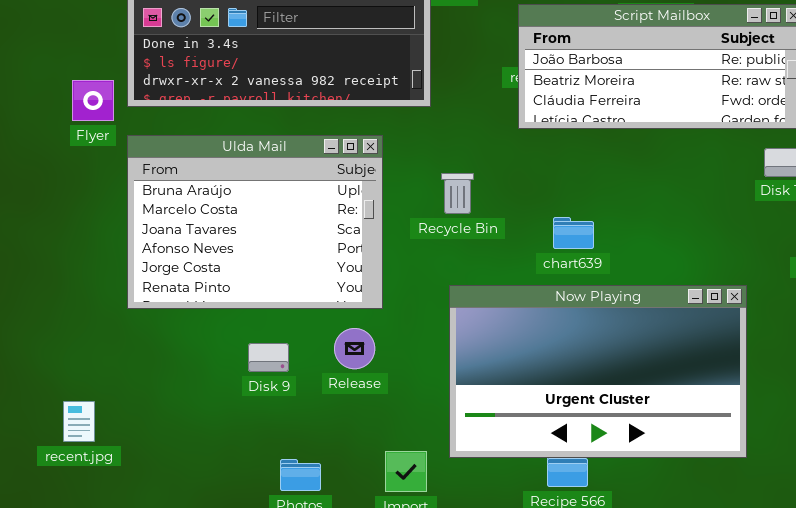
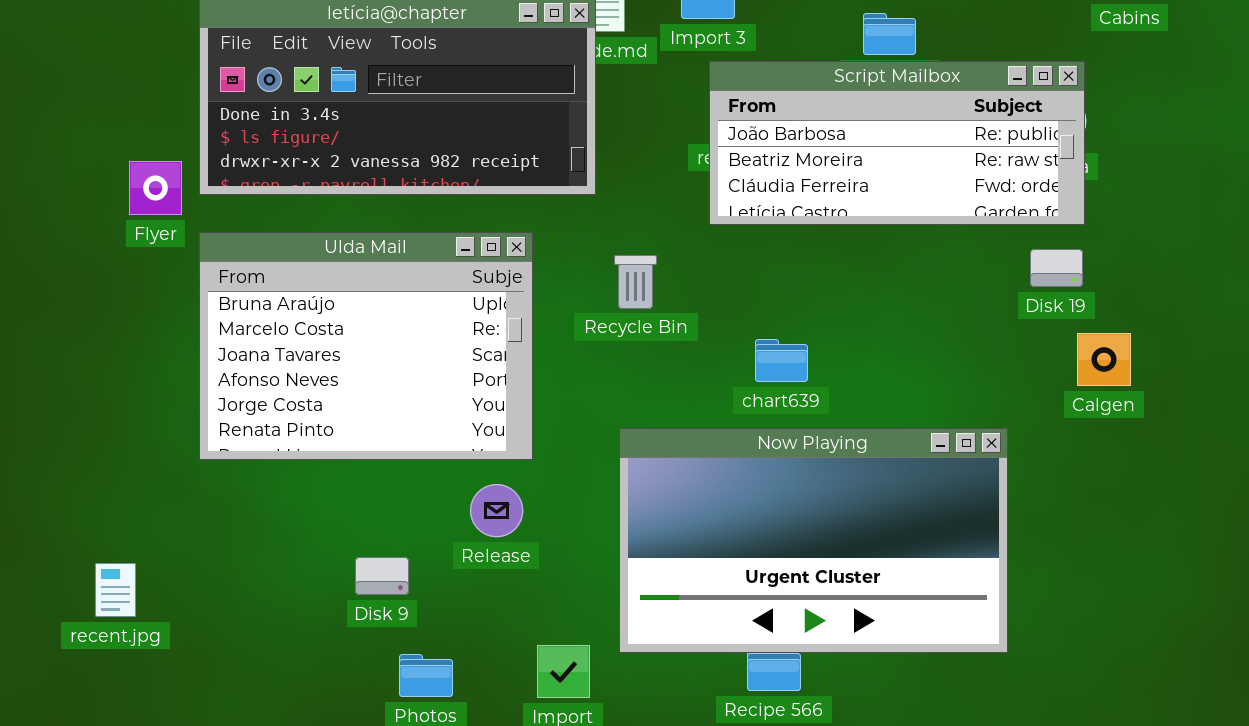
Recycle Bin: [441,173,474,214] -> [614,255,657,309], moved
Disk 9: [248,343,289,372] -> [355,557,409,595], moved
recent.jpg: [63,401,95,442] -> [95,563,136,617], moved

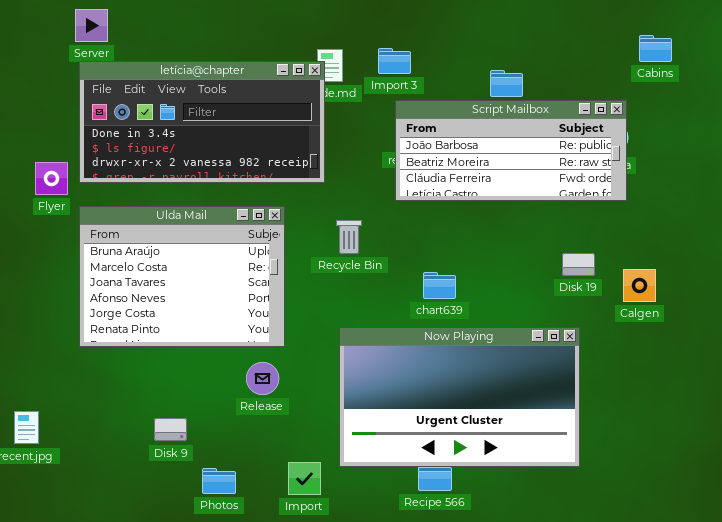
Disk 19: [1030,249,1083,287] -> [562,253,595,276], moved
Disk 9: [355,557,409,595] -> [154,418,187,441], moved

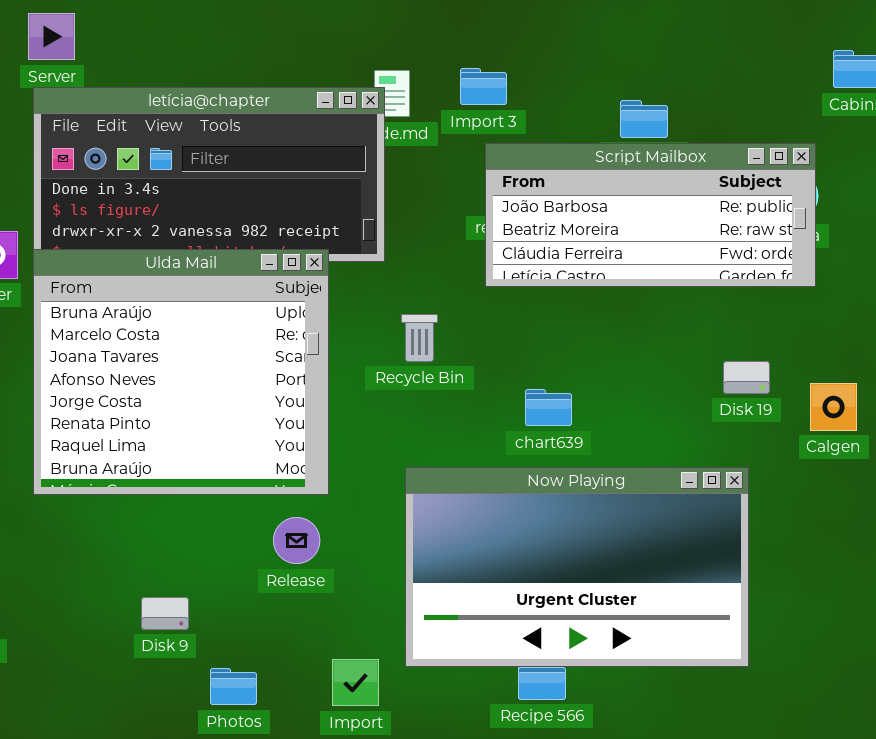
Ulda Mail: [79,206,285,347] -> [33,249,329,495], resized

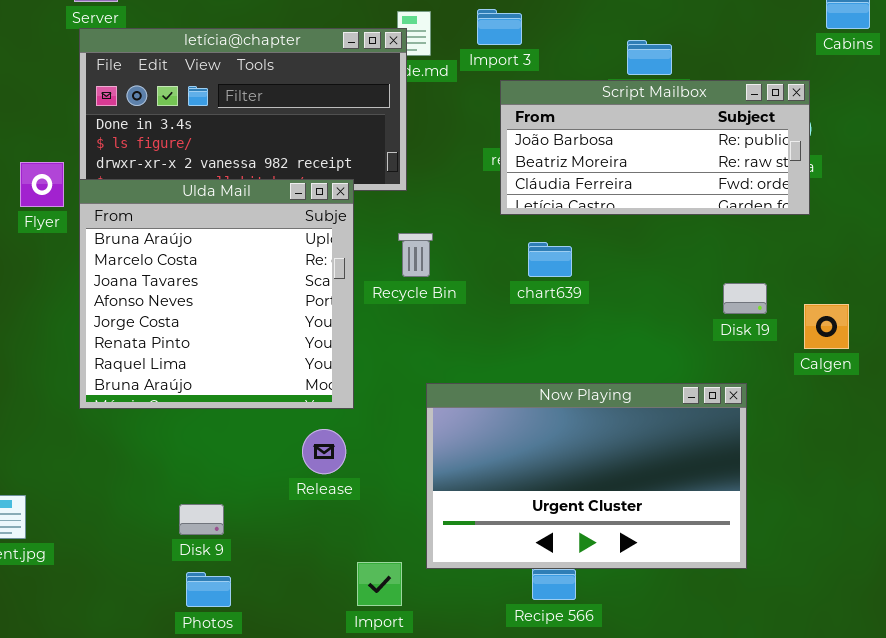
Recycle Bin: [401,314,438,362] -> [398,233,433,277], moved
chart639: [525,389,572,426] -> [528,242,572,277], moved
Photos: [210,668,257,705] -> [186,572,231,607], moved

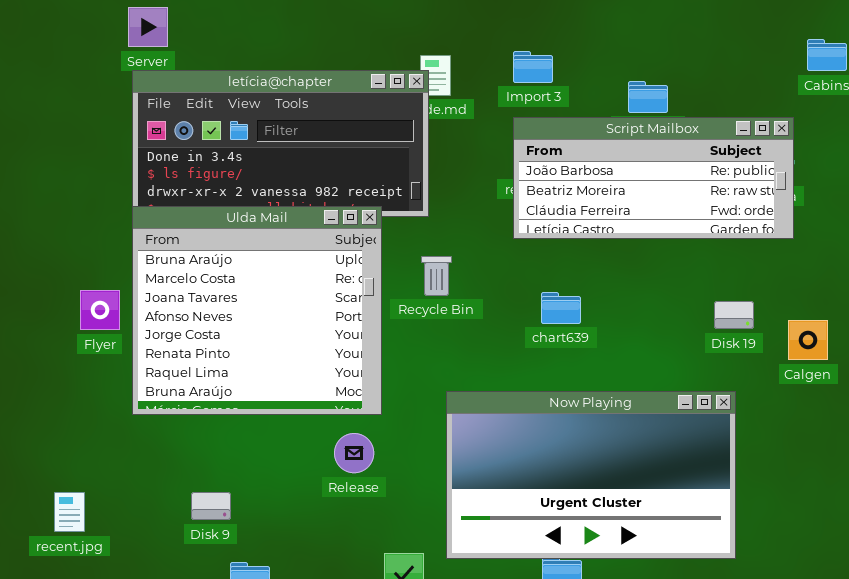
Import 3: [477,9,522,45] -> [513,51,553,83], moved
Flyer: [20,162,64,207] -> [80,290,120,330], moved
chart639: [528,242,572,277] -> [541,292,581,324], moved
Disk 9: [179,504,224,535] -> [191,492,231,520], moved

